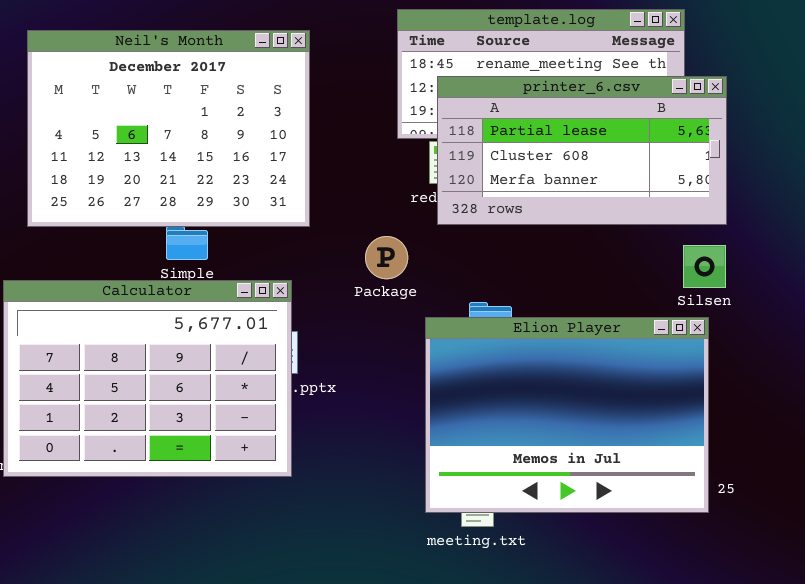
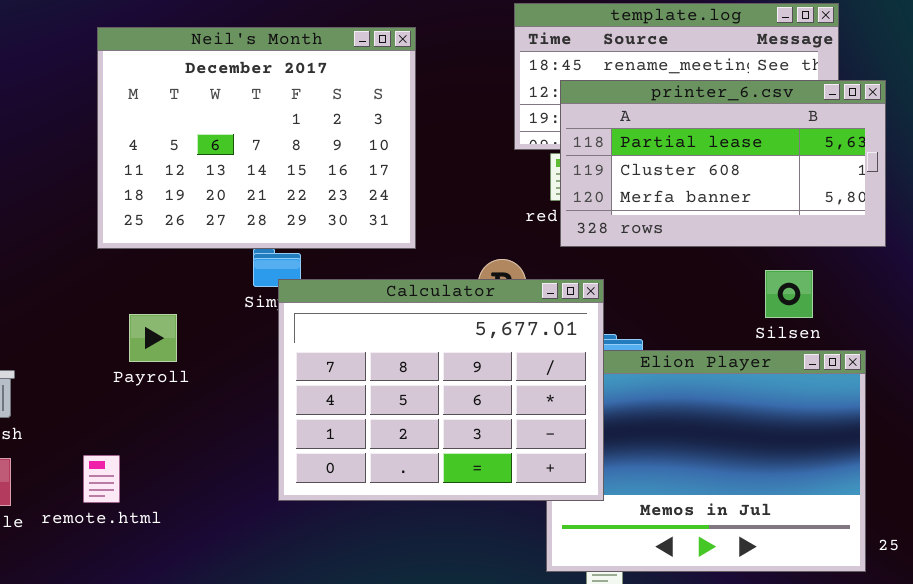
Silsen: [683,245,726,288] -> [765,270,813,318], moved
Calculator: [3,280,292,477] -> [278,279,604,501], moved

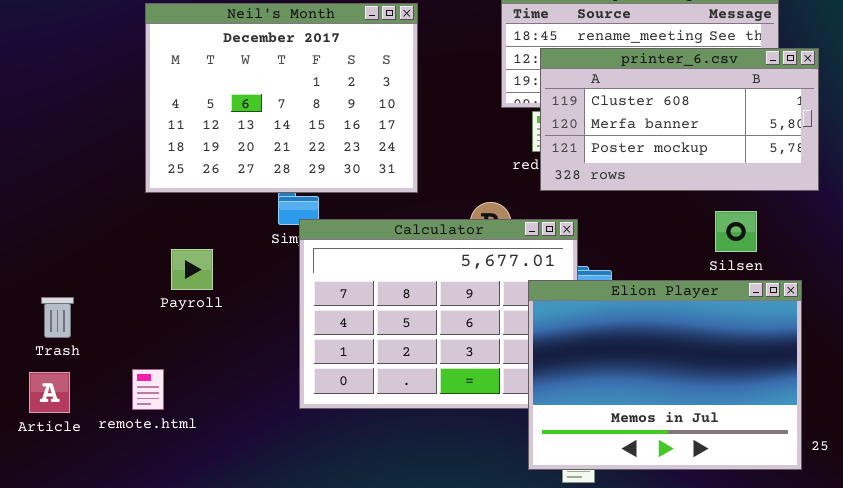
printer_6.csv: [560,80,886,247] -> [540,48,819,191], scrolled down 1 row
Elion Player: [546,350,866,572] -> [528,280,802,470], raised

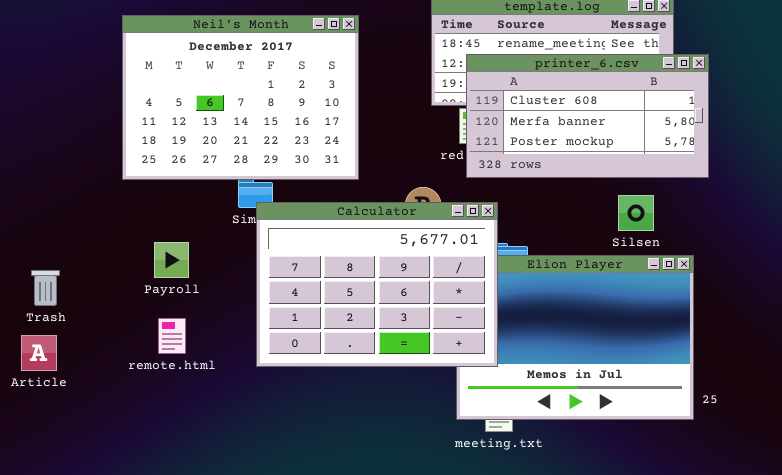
Calculator: [299,219,578,409] -> [256,202,498,367], raised
Payroll: [171,249,213,290] -> [154,242,189,278], moved
remote.html: [132,369,164,410] -> [158,318,186,354], moved

